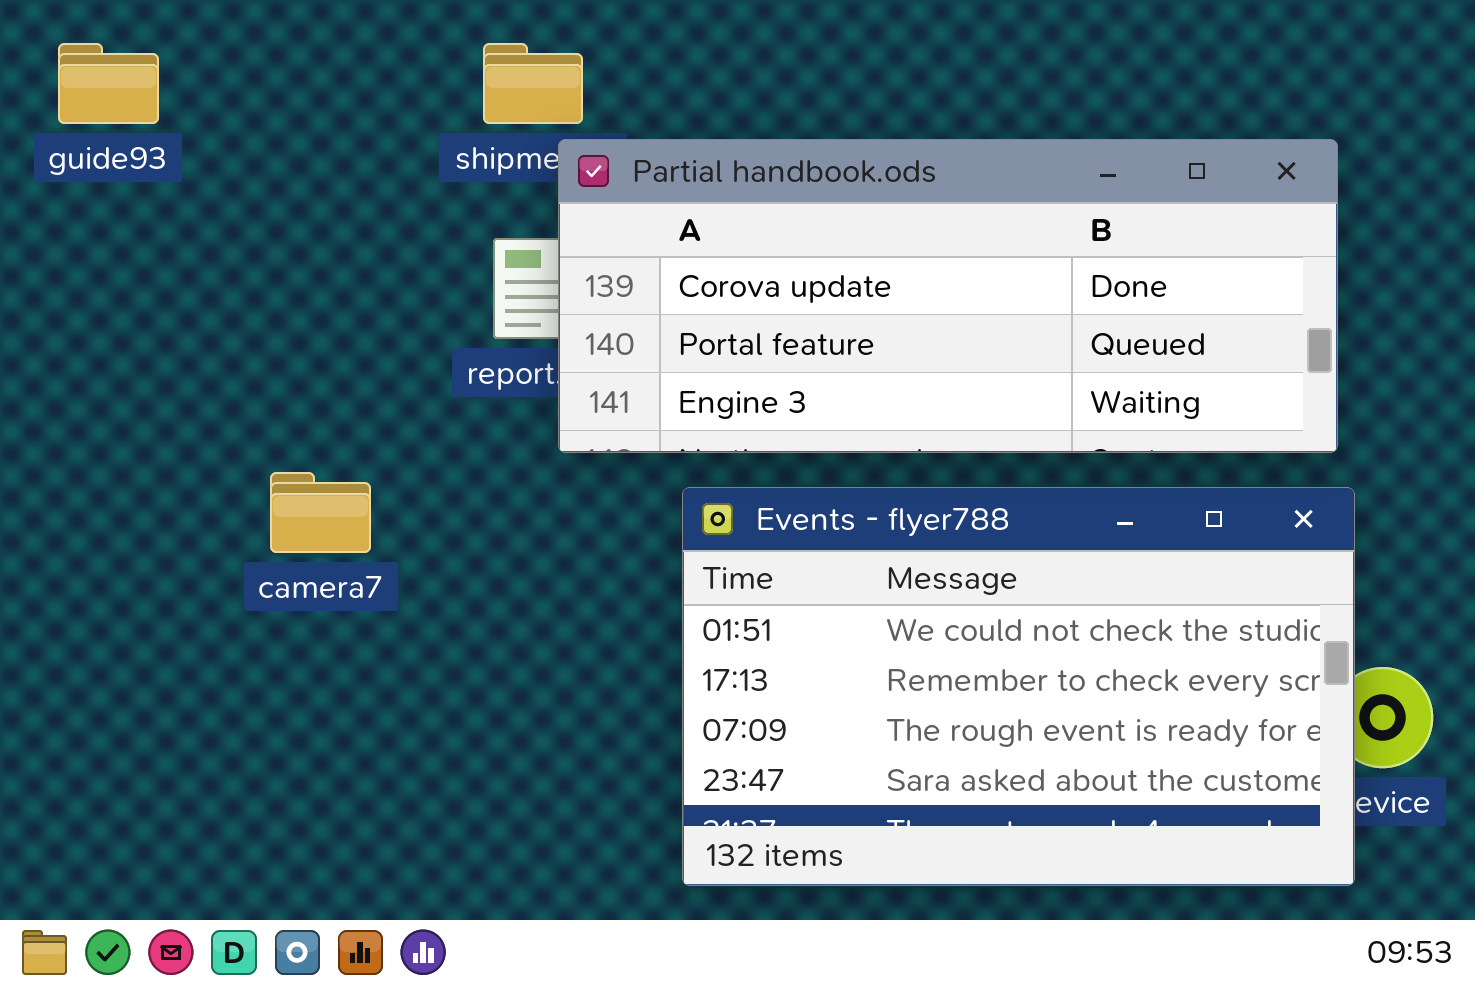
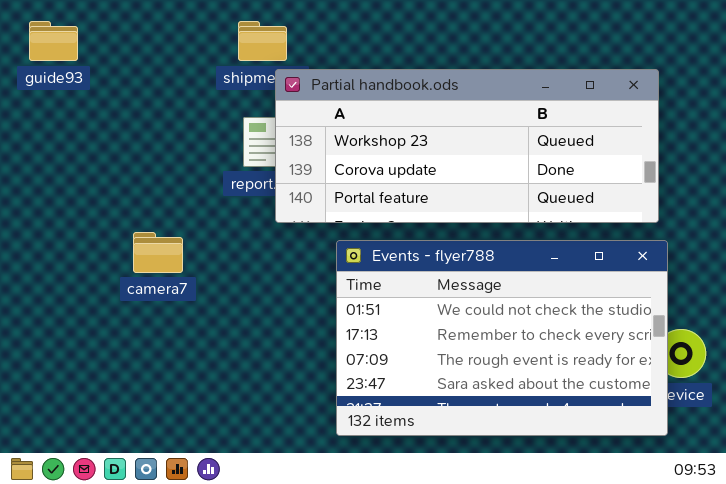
Partial handbook.ods: [558,139,1338,453] -> [275,69,659,223], scrolled up 1 row

